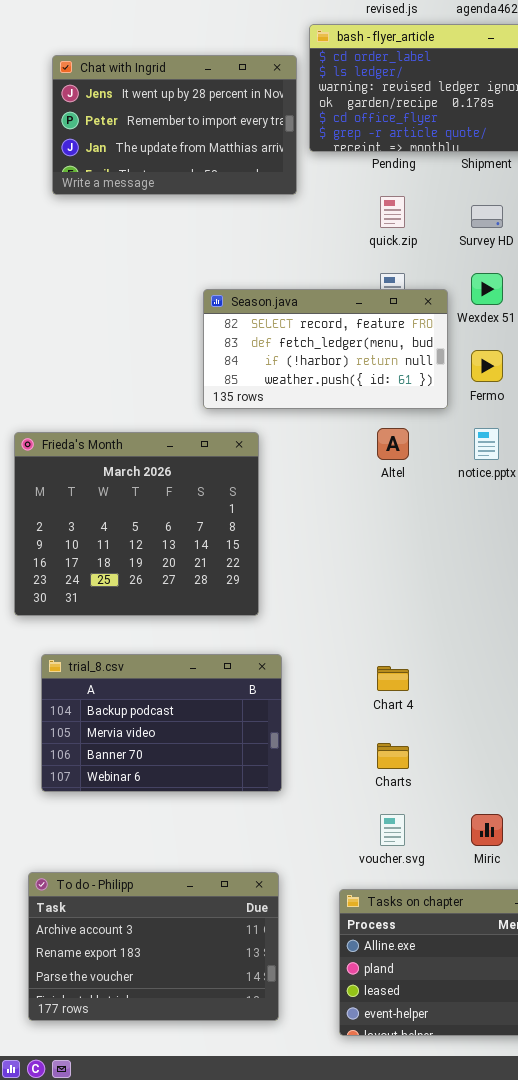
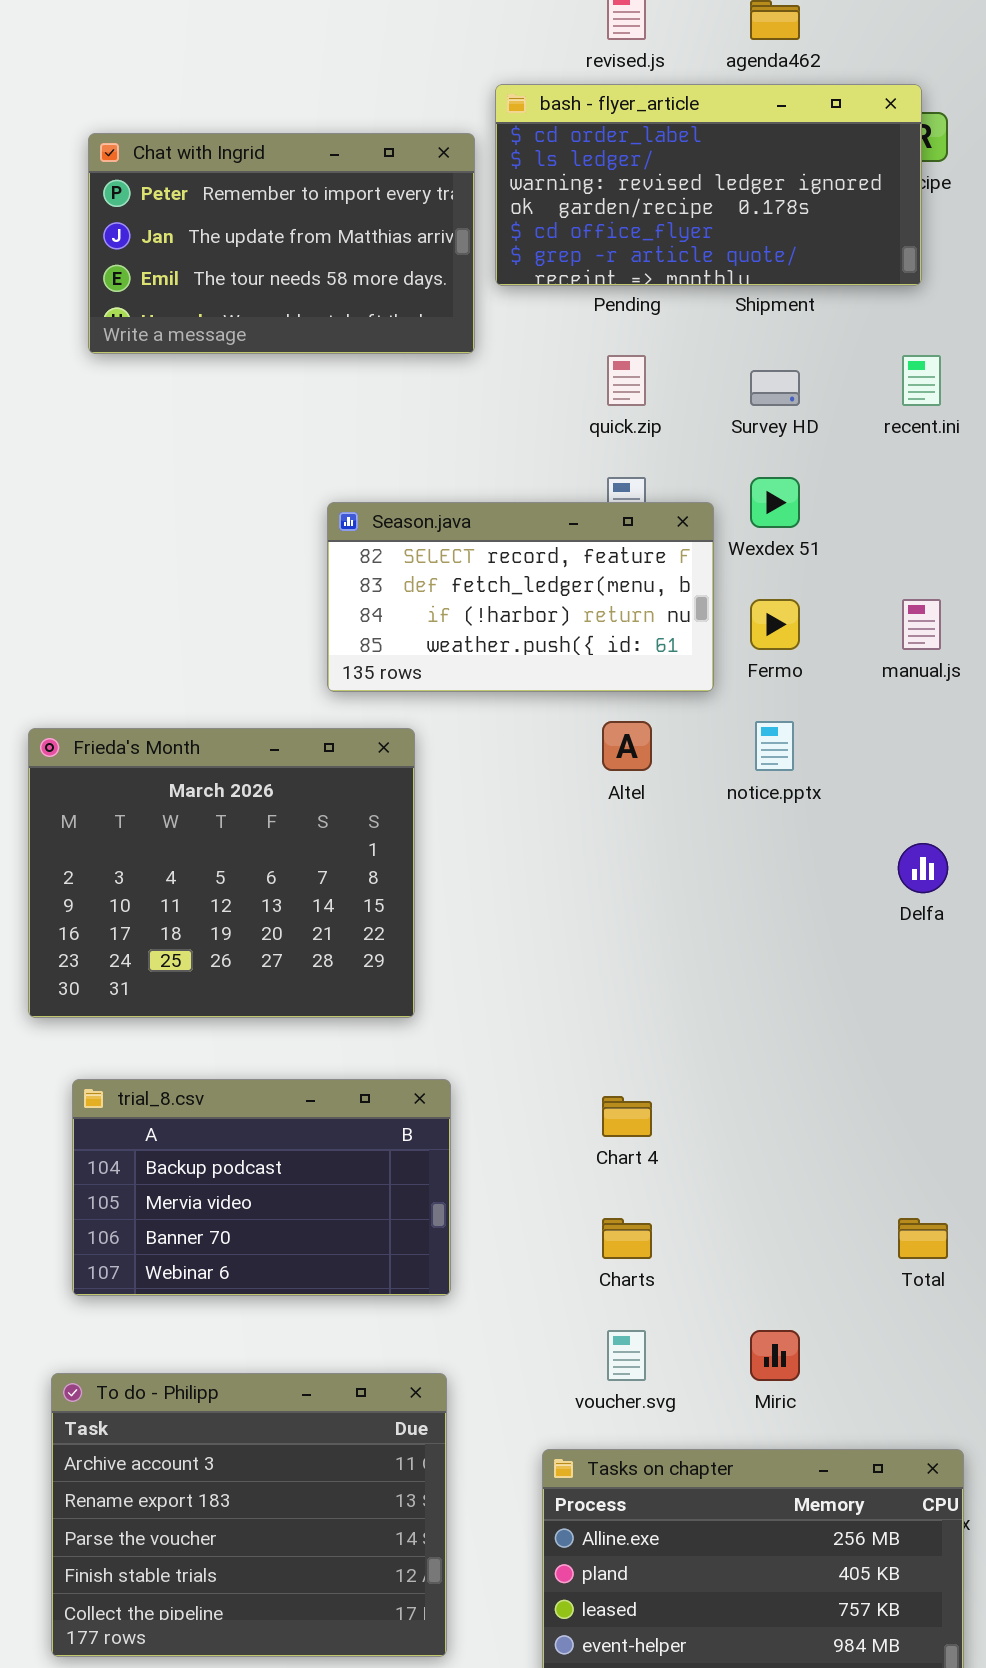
Chat with Ingrid: [52,55,297,195] -> [88,133,475,354], scrolled down 1 row
To do - Philipp: [28,872,279,1021] -> [51,1373,447,1657], resized

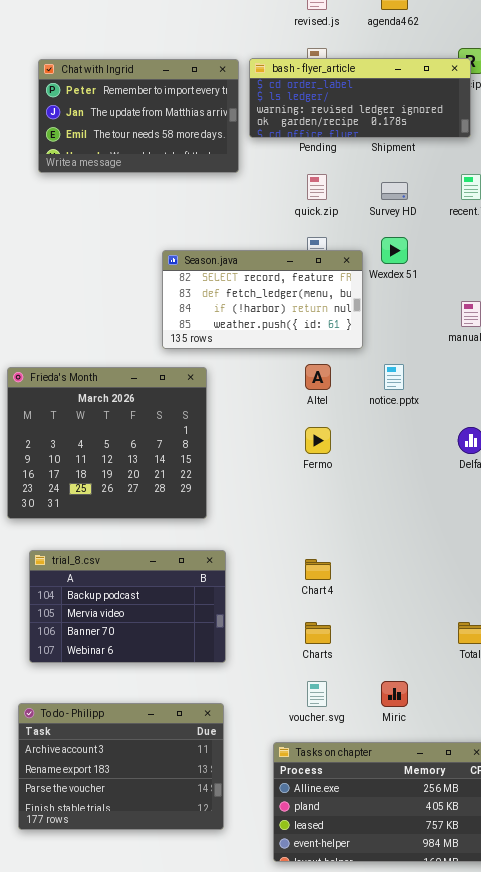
bash - flyer_article: [495,84,922,286] -> [249,58,471,138], resized
Fermo: [750,599,800,650] -> [305,427,331,454], moved
To do - Philipp: [51,1373,447,1657] -> [18,703,224,830], resized

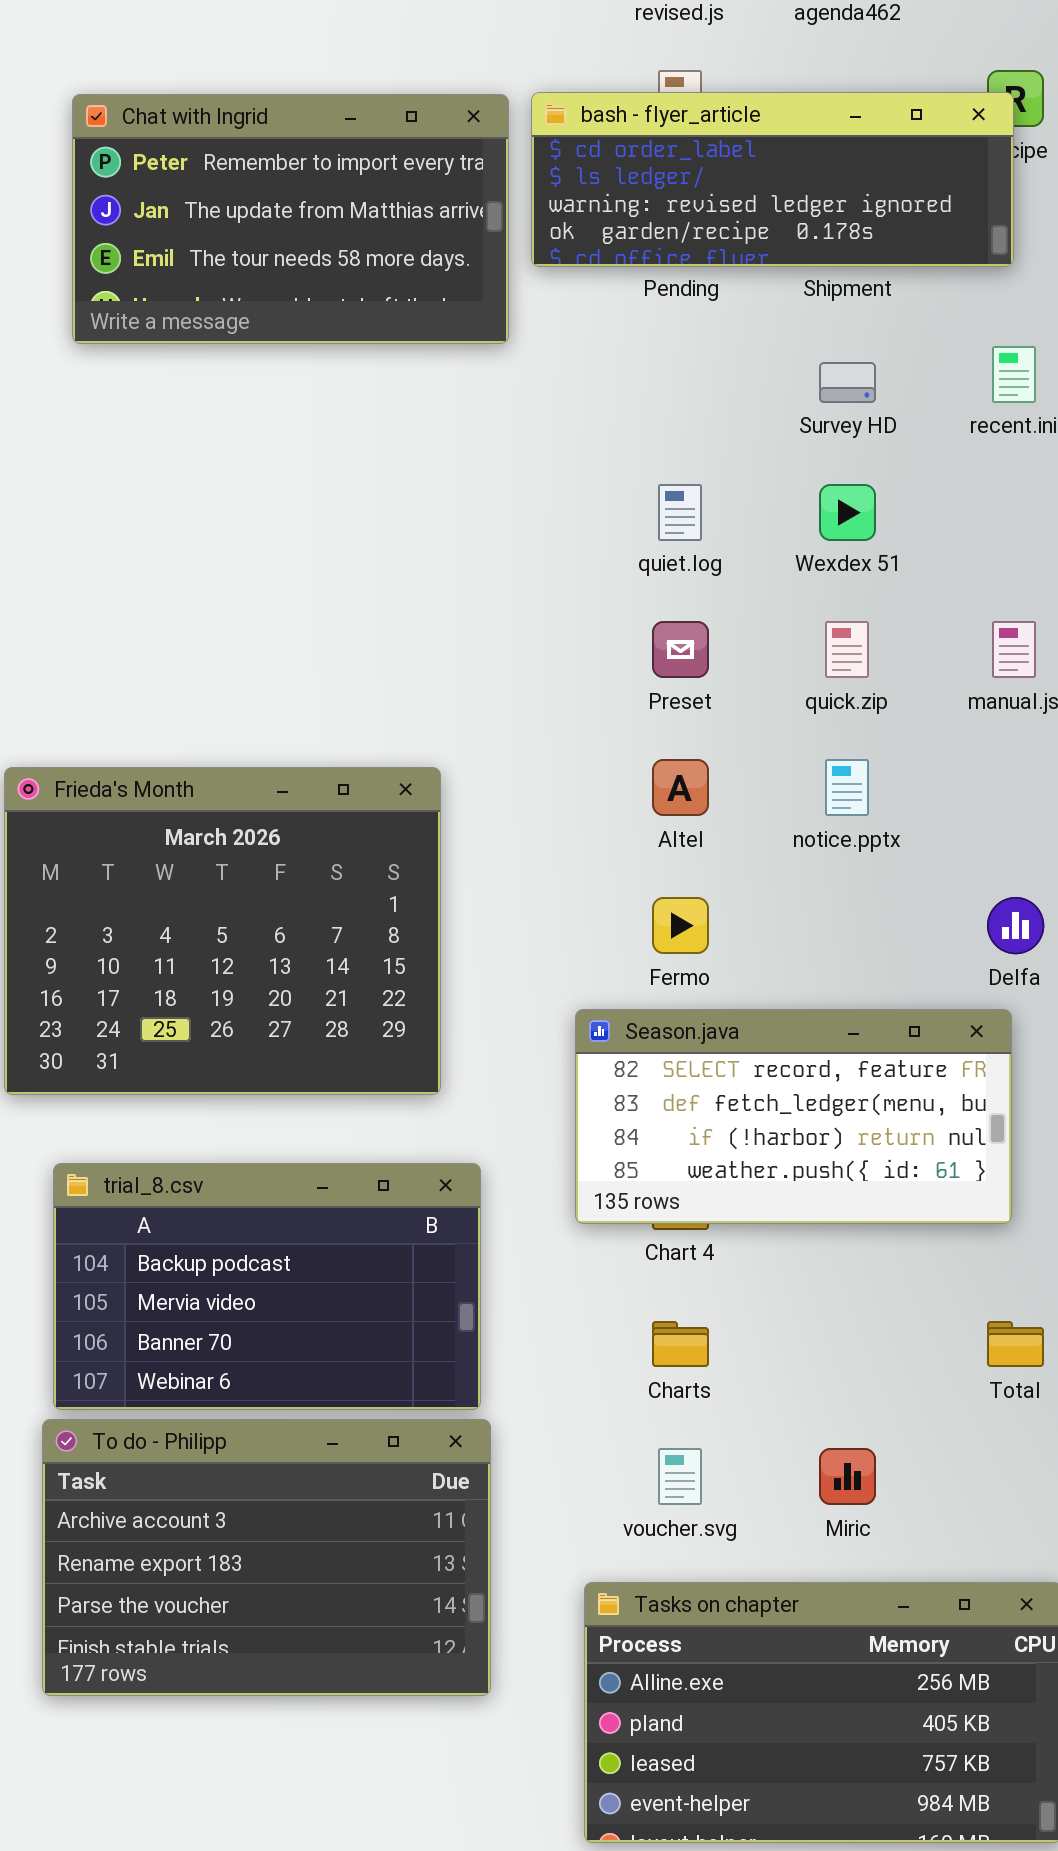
quick.zip: [307,174,327,200] -> [825,621,869,678], moved
Season.java: [162,250,363,349] -> [575,1009,1012,1224], moved
To do - Philipp: [18,703,224,830] -> [42,1419,491,1696], moved

